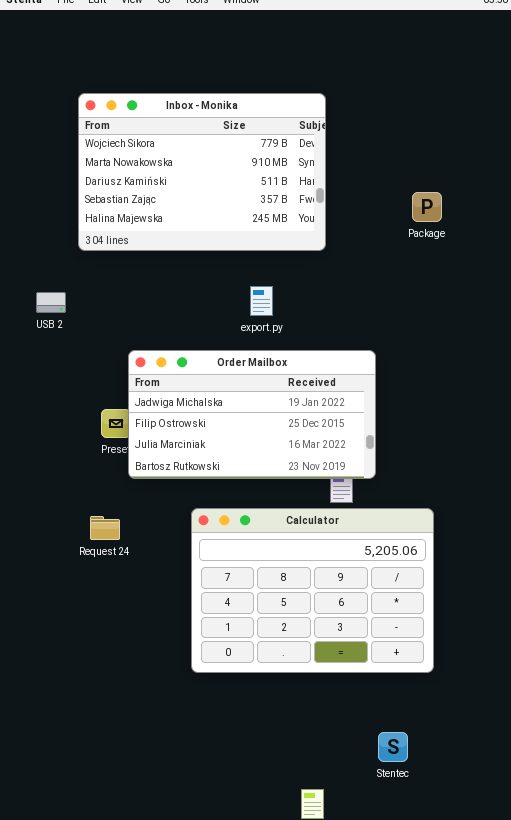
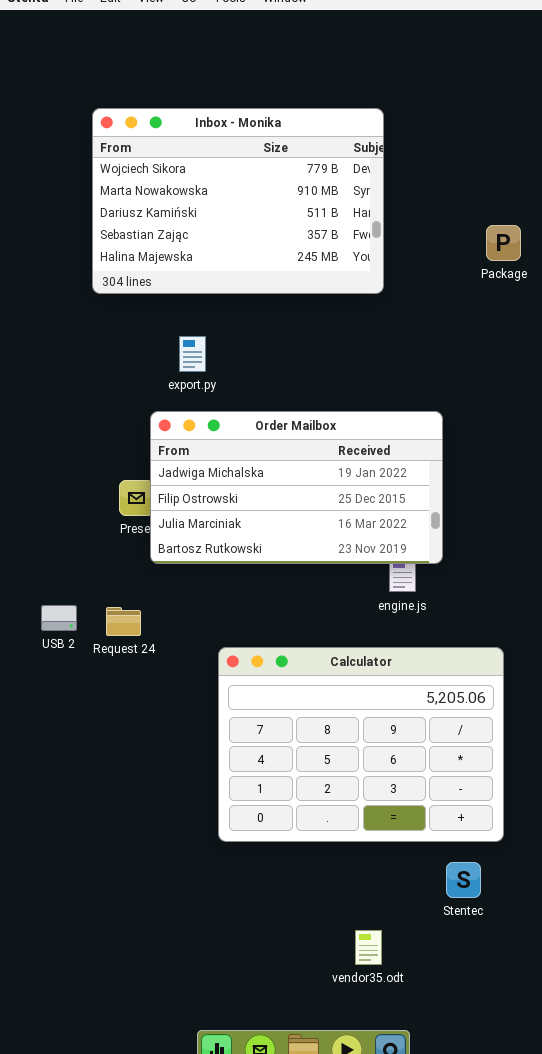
export.py: [250,286,273,316] -> [179,336,206,372], moved
USB 2: [36,292,66,313] -> [41,605,77,631], moved
Calculator: [191,508,434,673] -> [218,647,504,842], moved

